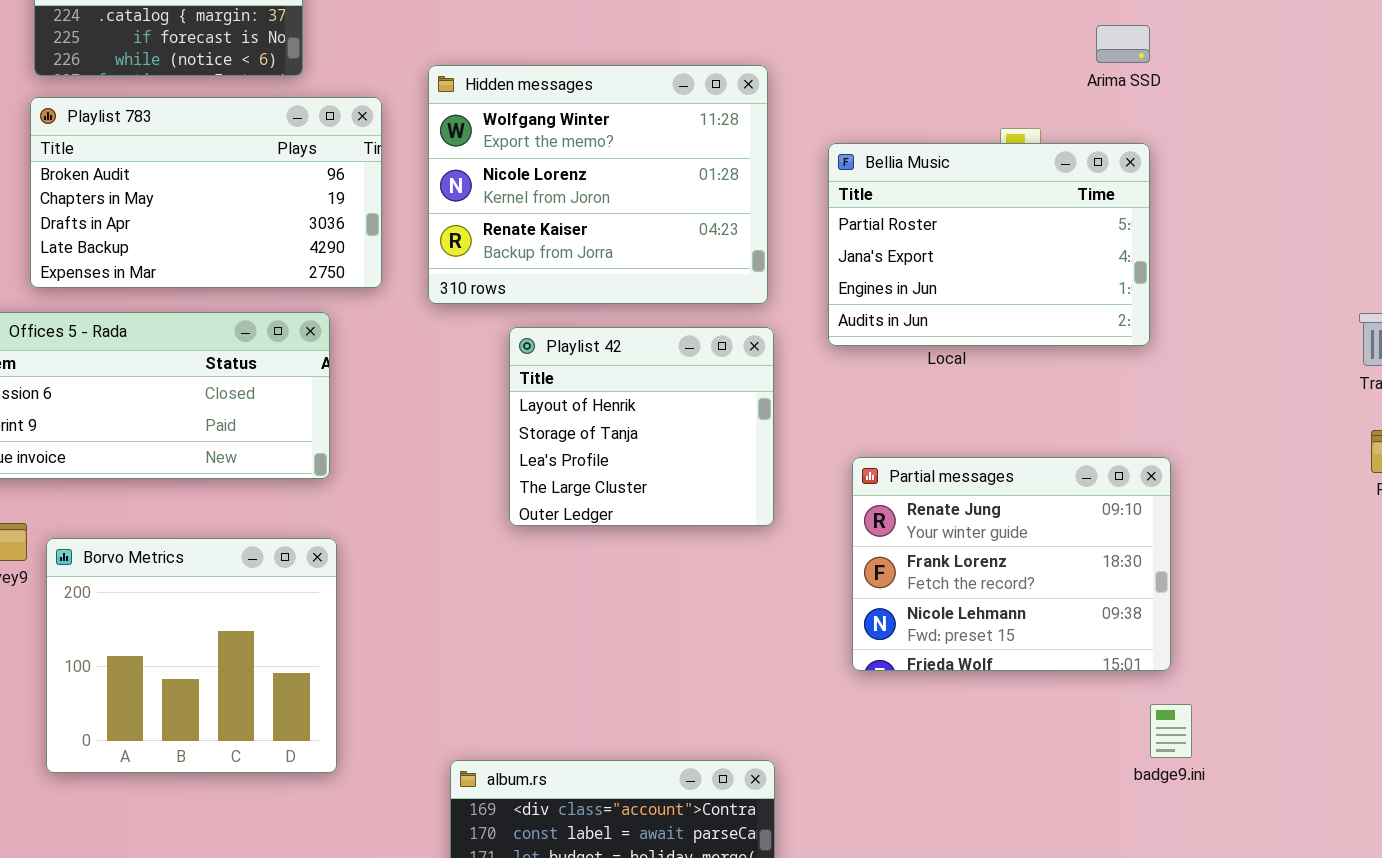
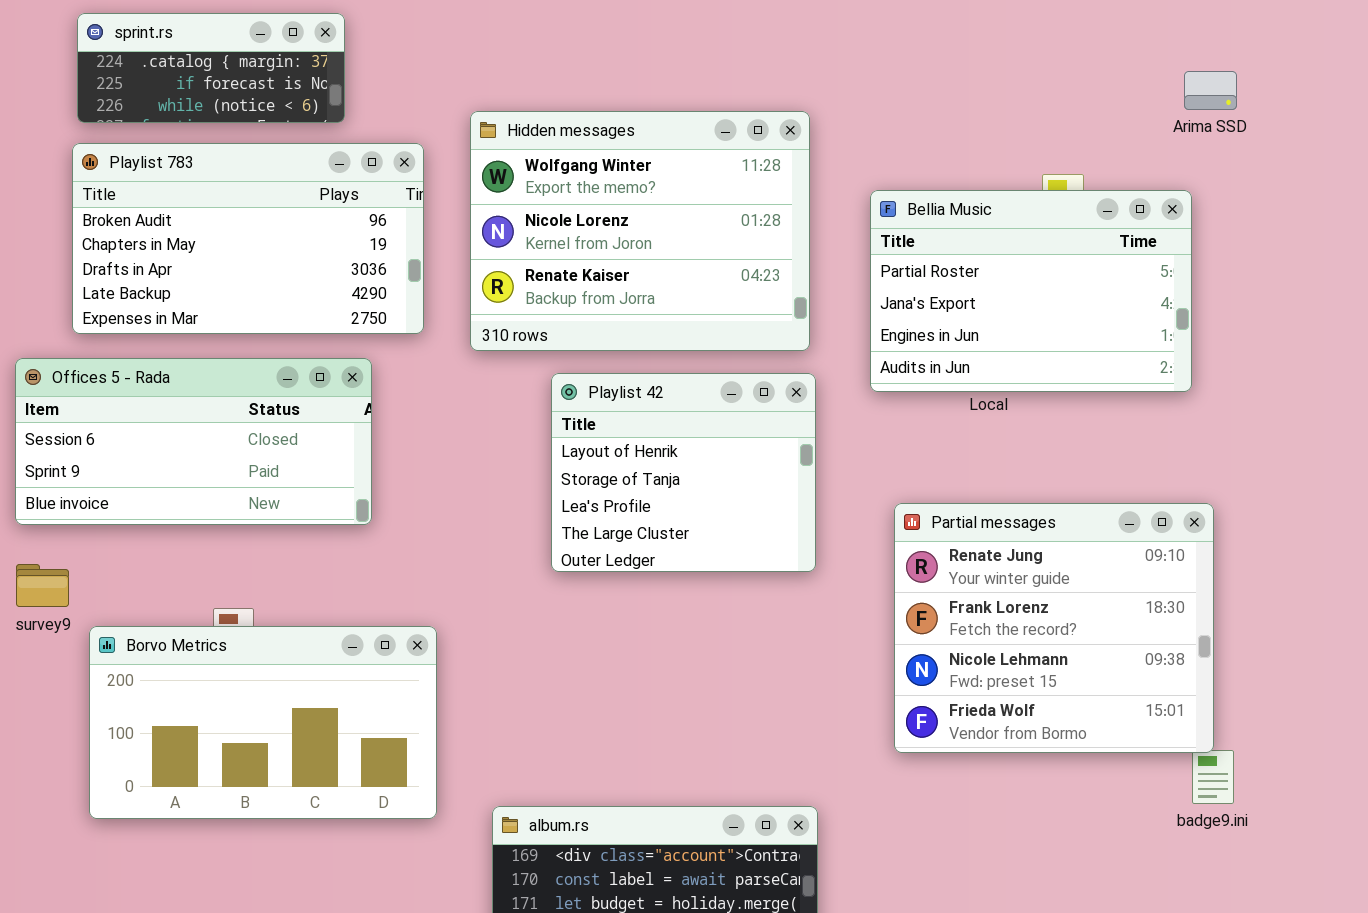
Arima SSD: [1096,25,1150,63] -> [1184,71,1237,110], moved
Partial messages: [852,457,1171,671] -> [894,503,1214,753], resized
Borvo Metrics: [46,538,337,773] -> [89,626,437,819], resized

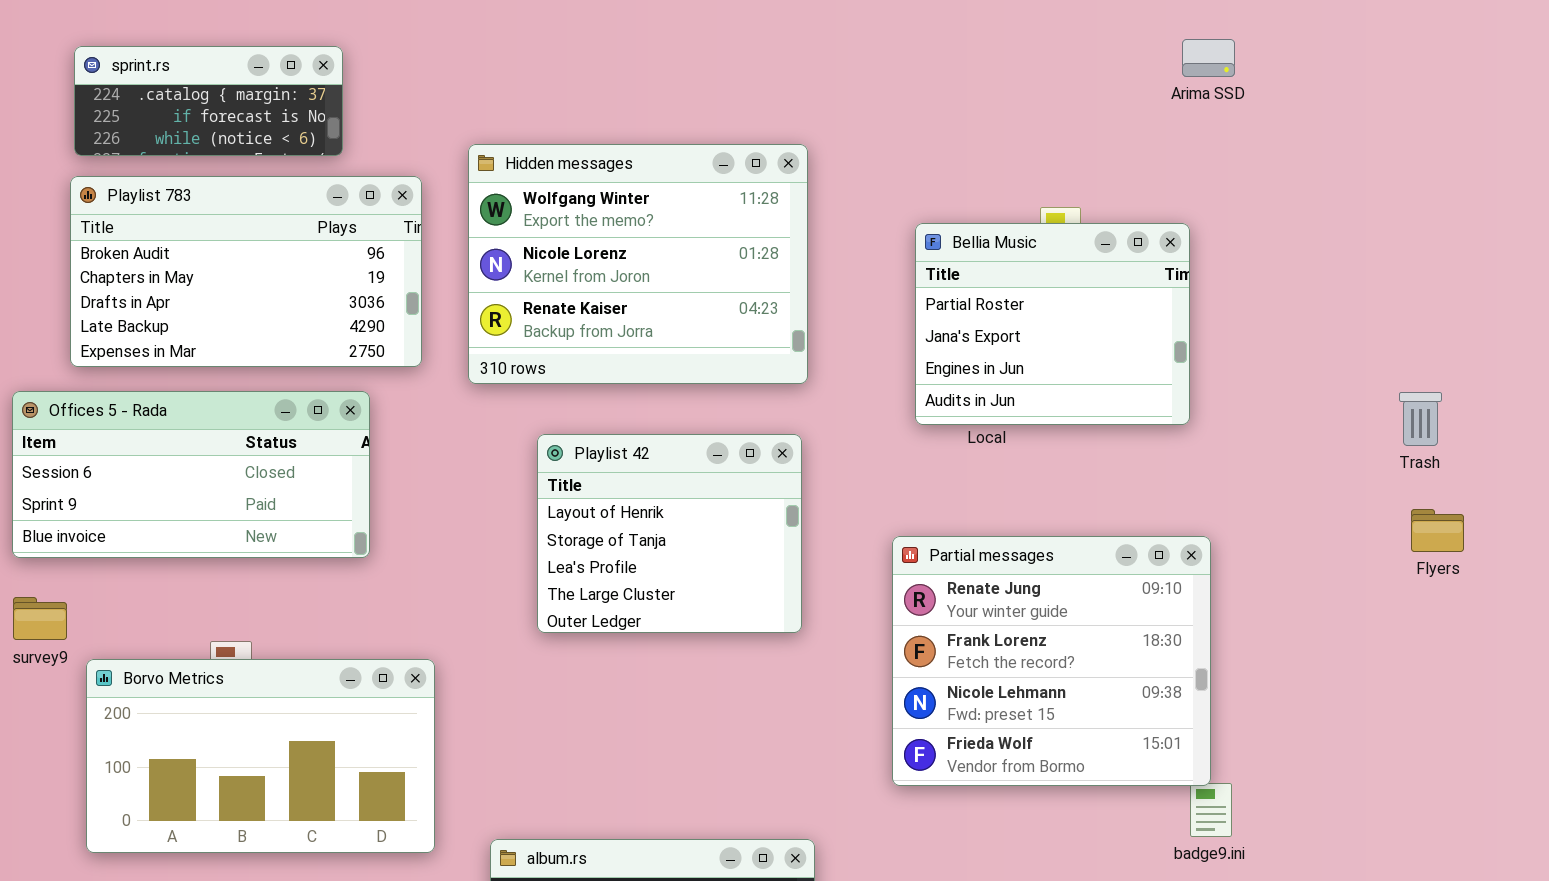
Arima SSD: [1184,71,1237,110] -> [1182,39,1235,77], moved
Bellia Music: [870,190,1192,392] -> [915,223,1190,425], resized
Playlist 42: [551,373,816,572] -> [537,434,802,633], moved

